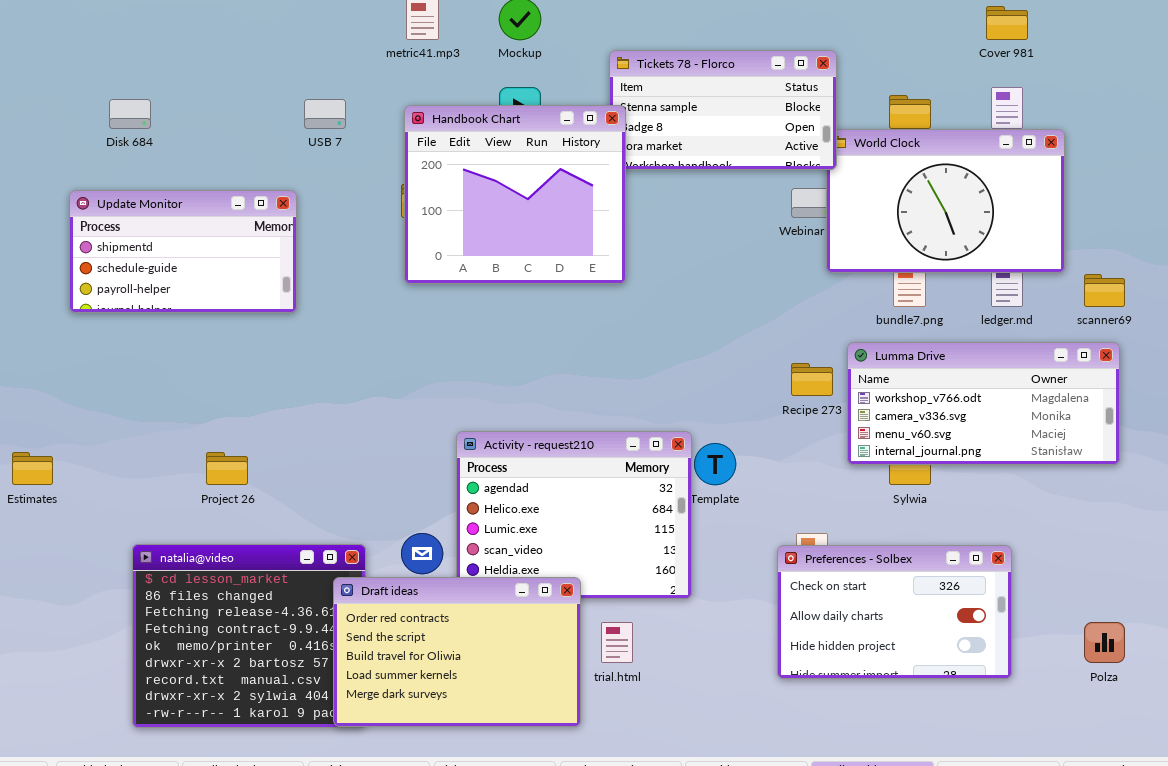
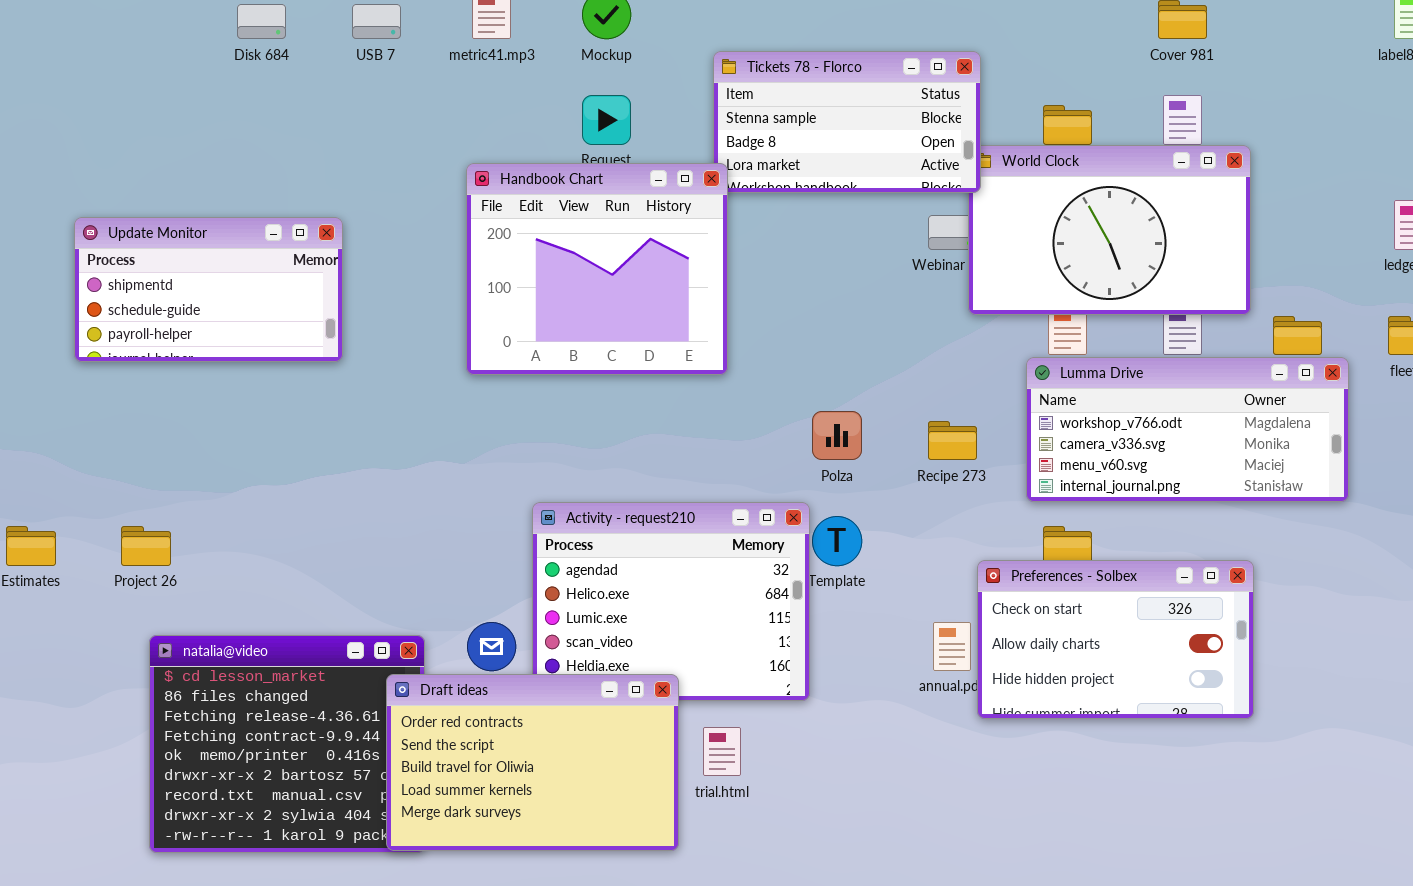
Disk 684: [109,99,151,129] -> [237,4,286,39], moved
USB 7: [304,99,346,129] -> [352,4,401,39], moved
Handbook Chart: [404,105,626,284] -> [466,163,728,375], moved
Lumma Drive: [847,342,1120,465] -> [1026,357,1349,502], moved
Project 26: [206,452,248,485] -> [121,526,171,566], moved
Preferences - Solbex: [777,545,1012,679] -> [977,560,1254,719], moved
Polza: [1084,622,1125,663] -> [812,411,862,460], moved

